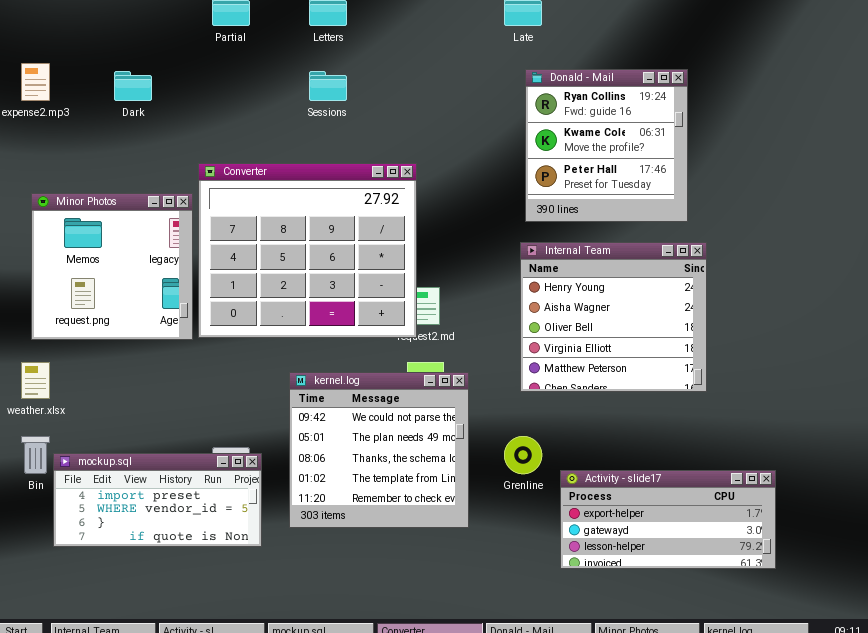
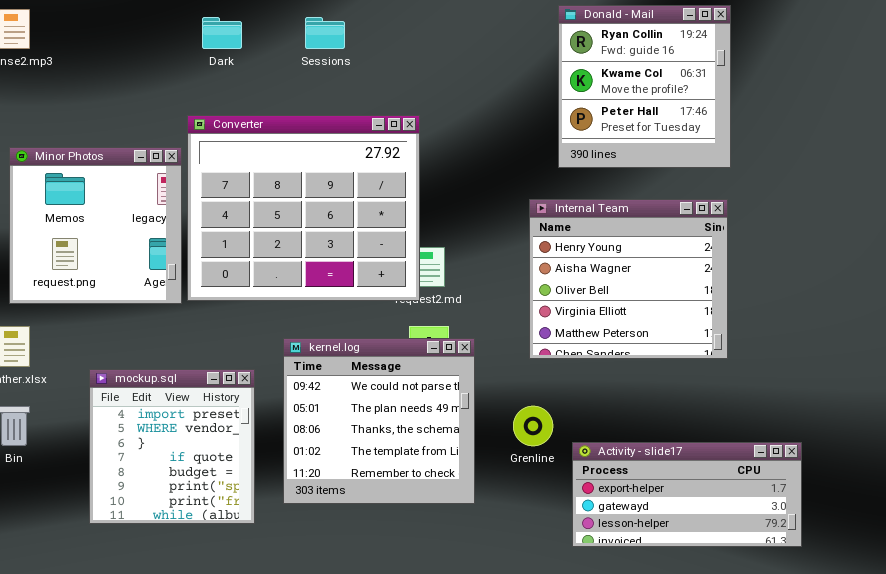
Donald - Mail: [525,69,688,222] -> [558,5,731,168], moved
Dark: [114,71,152,101] -> [202,17,242,49], moved
mockup.sql: [53,453,262,547] -> [89,369,255,524], resized

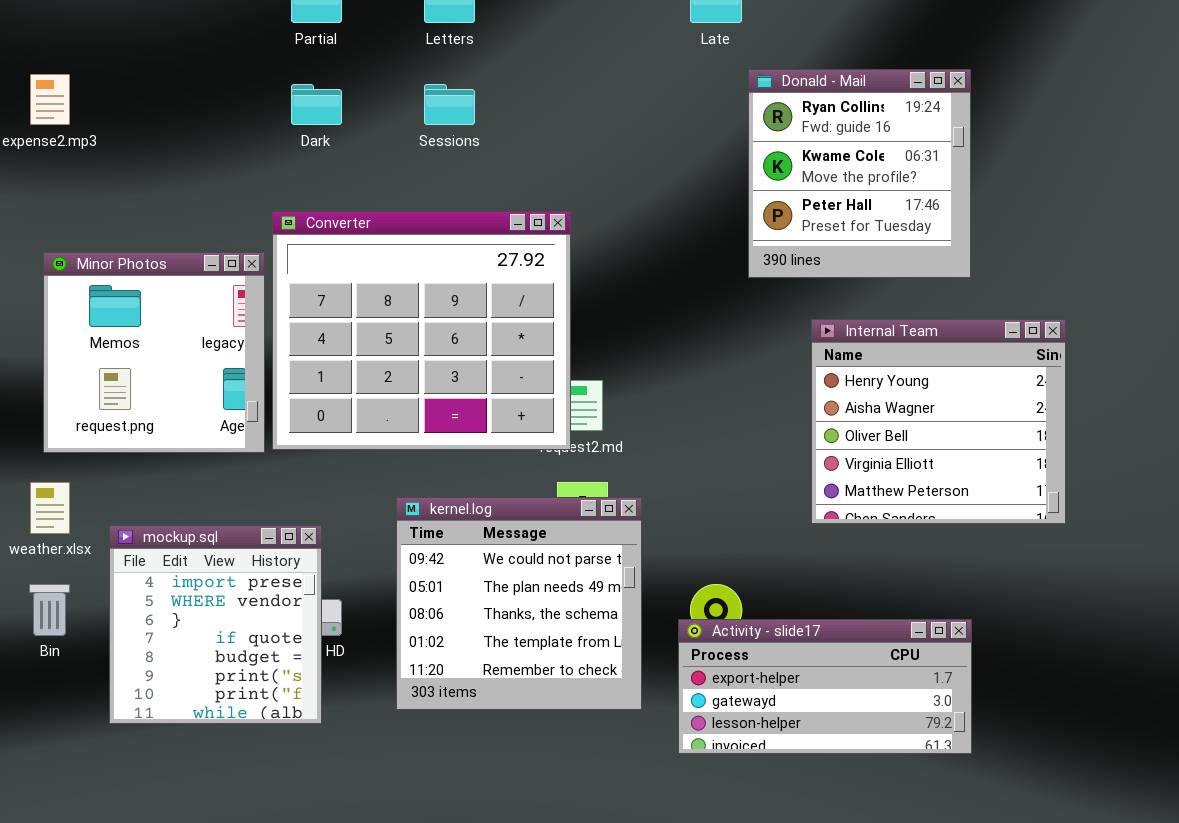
Internal Team: [529,199,728,359] -> [811,319,1066,524], moved
mockup.sql: [89,369,255,524] -> [109,525,322,724], moved
Activity - slide17: [572,442,802,547] -> [678,619,972,754], moved

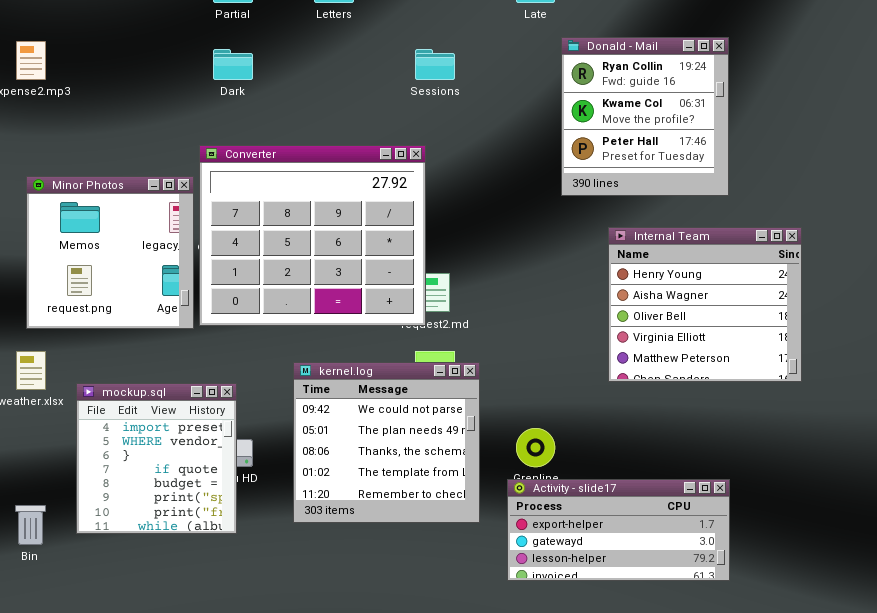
Sessions: [424,84,475,125] -> [415,49,455,80], moved
Bin: [29,584,70,636] -> [15,505,46,545], moved
Activity - slide17: [678,619,972,754] -> [507,479,730,581], moved

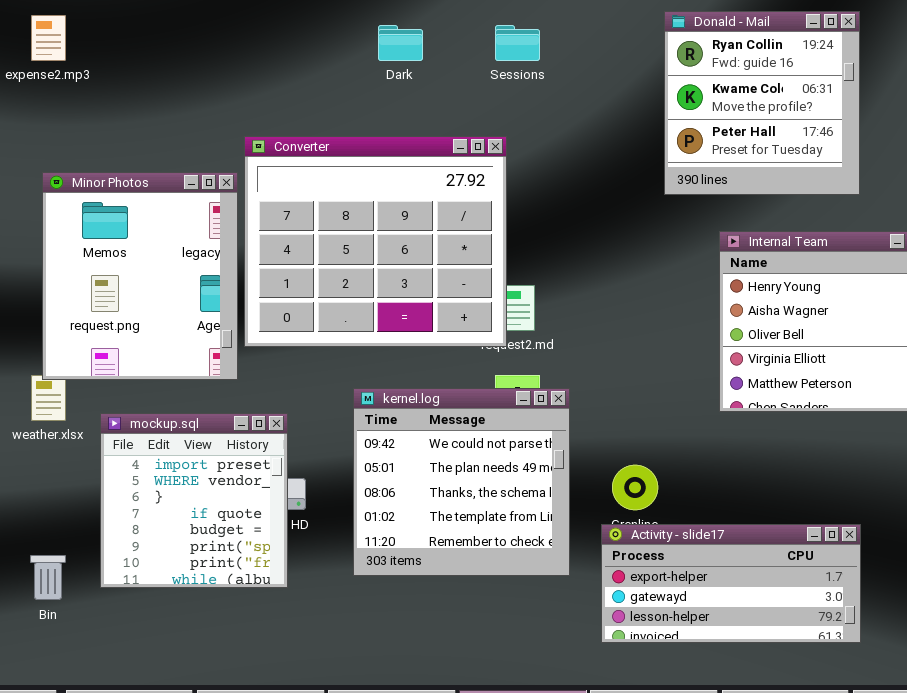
Dark: [213,49,253,80] -> [378,25,423,61], moved
Minor Photos: [26,176,194,329] -> [42,172,238,380], resized

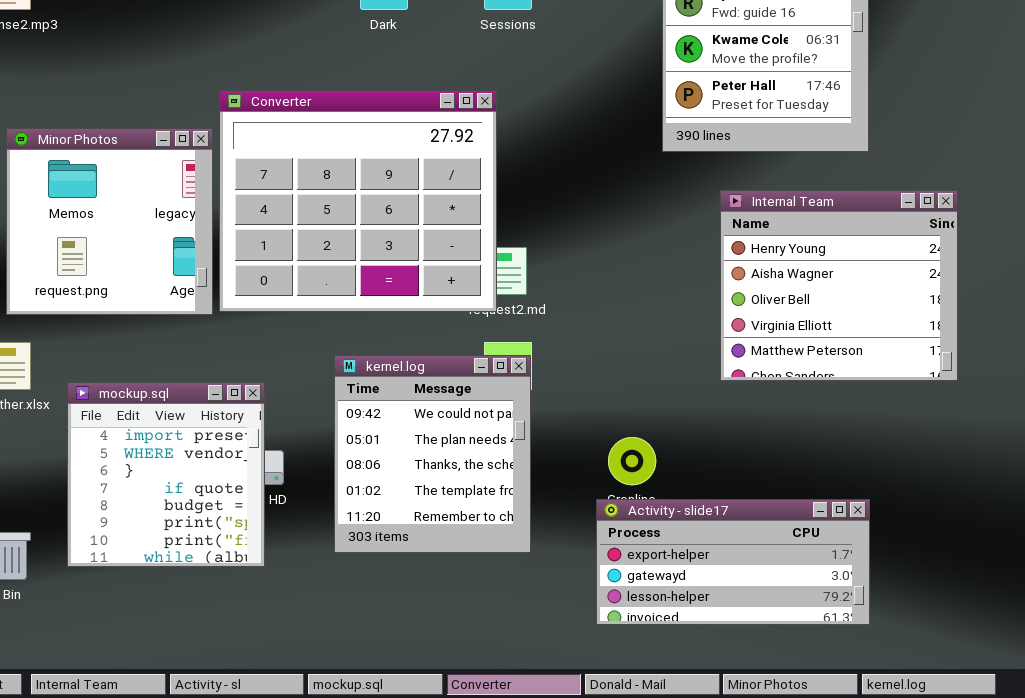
Minor Photos: [42,172,238,380] -> [6,128,213,315], resized
kernel.log: [353,388,570,576] -> [334,355,531,553], resized

